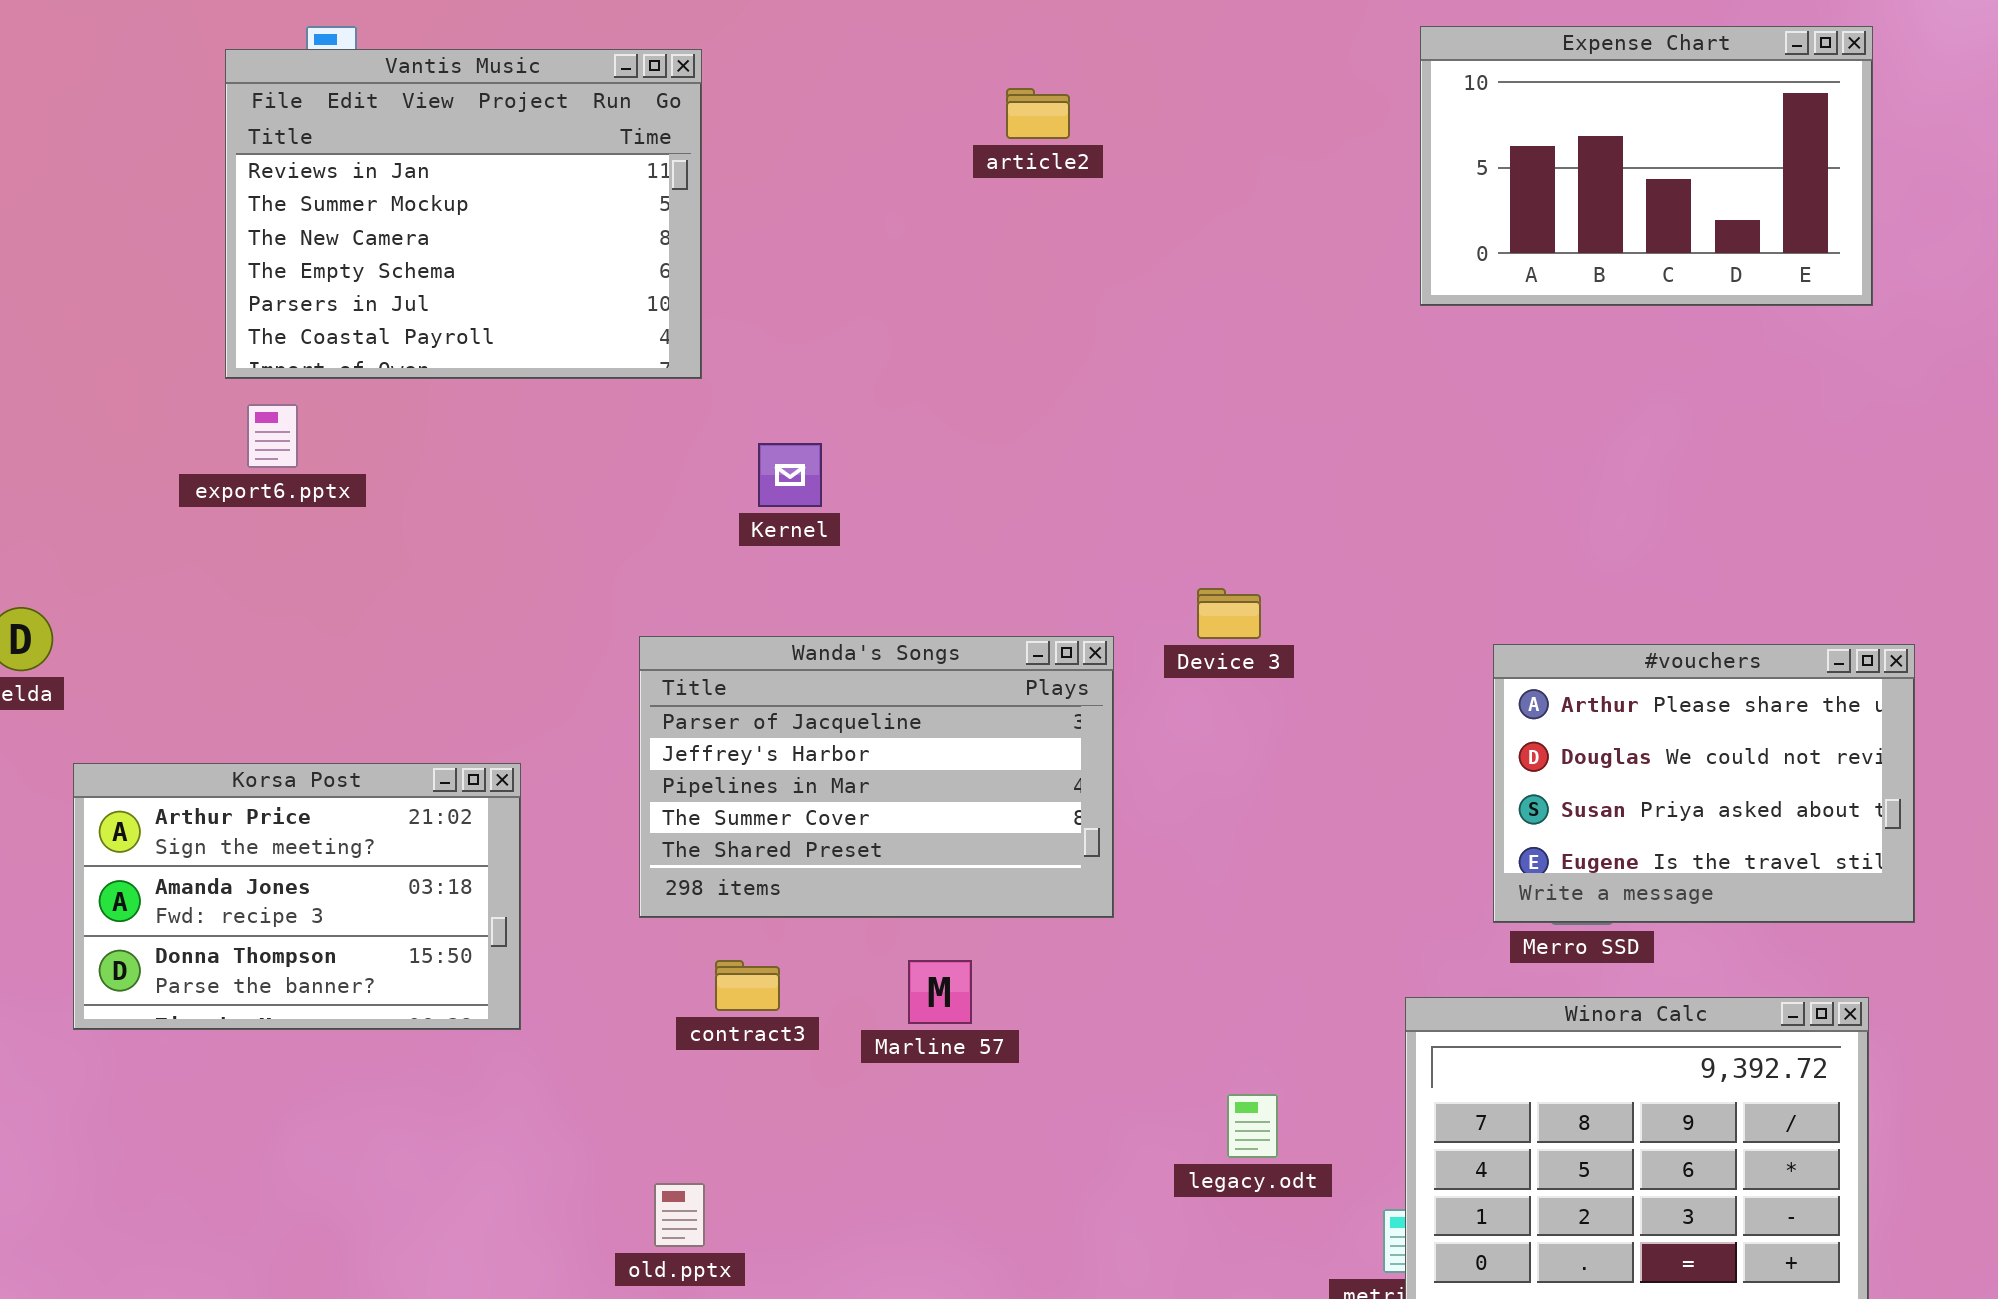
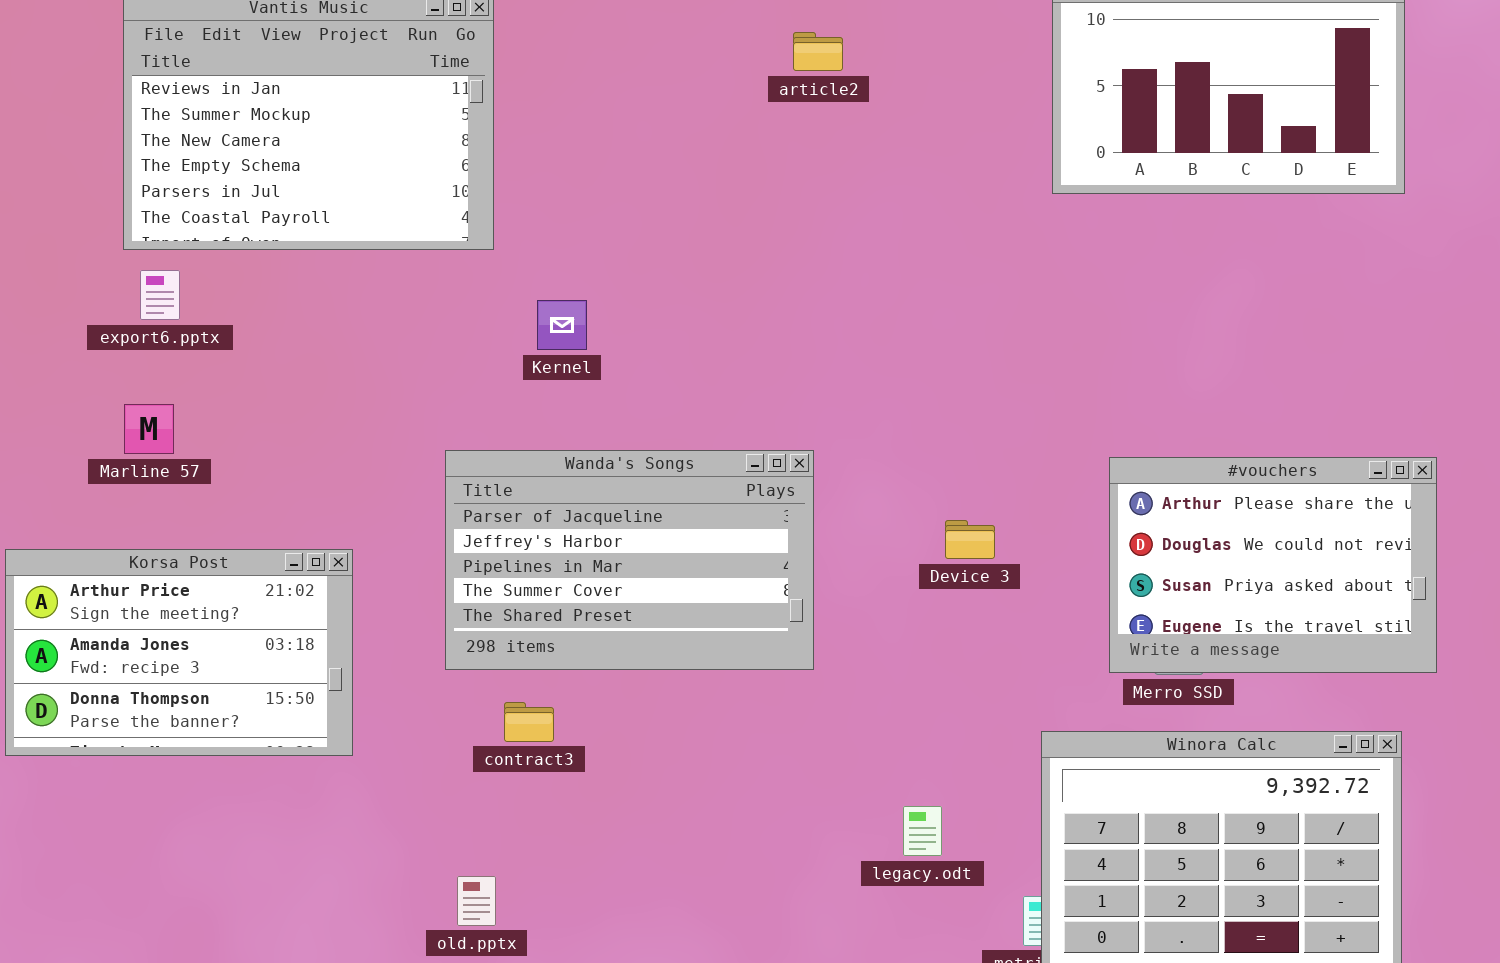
article2: [1006,88,1070,139] -> [793,32,843,71], moved
Device 3: [1197,588,1261,639] -> [945,520,995,559], moved
Marline 57: [908,960,972,1024] -> [124,404,174,454], moved

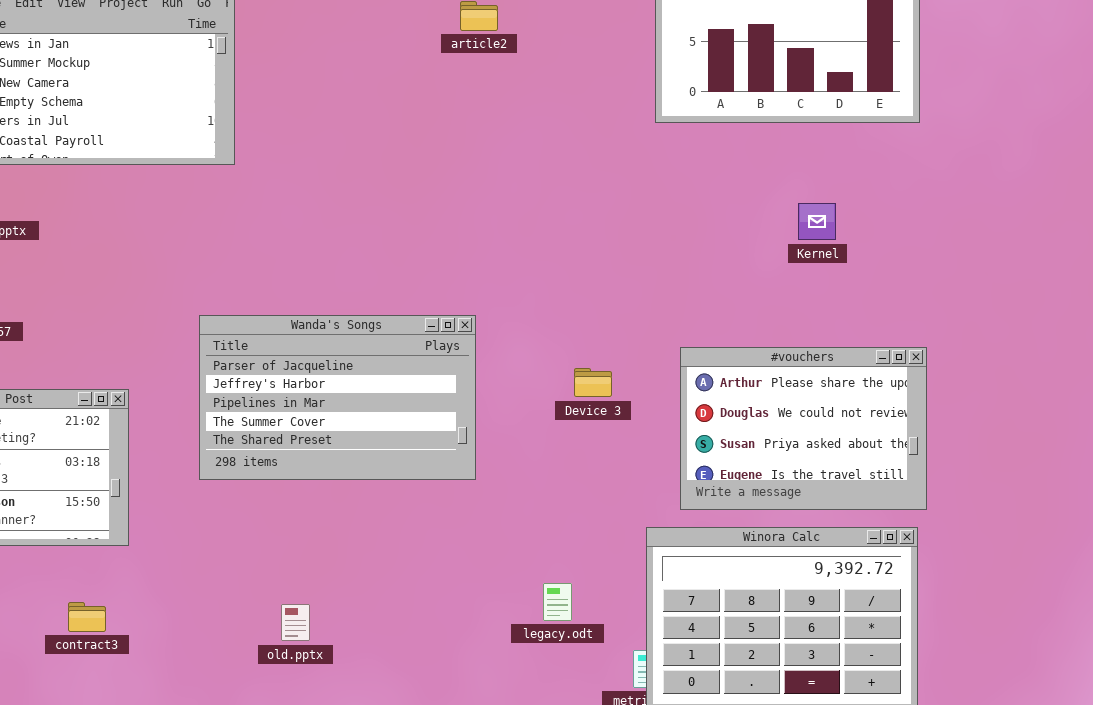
Kernel: [537,300,587,350] -> [798,203,836,240], moved
#vouchers: [1109,457,1437,673] -> [680,347,927,510], moved
contract3: [504,702,554,742] -> [68,602,106,632], moved
old.pptx: [457,876,496,926] -> [281,604,310,641], moved

